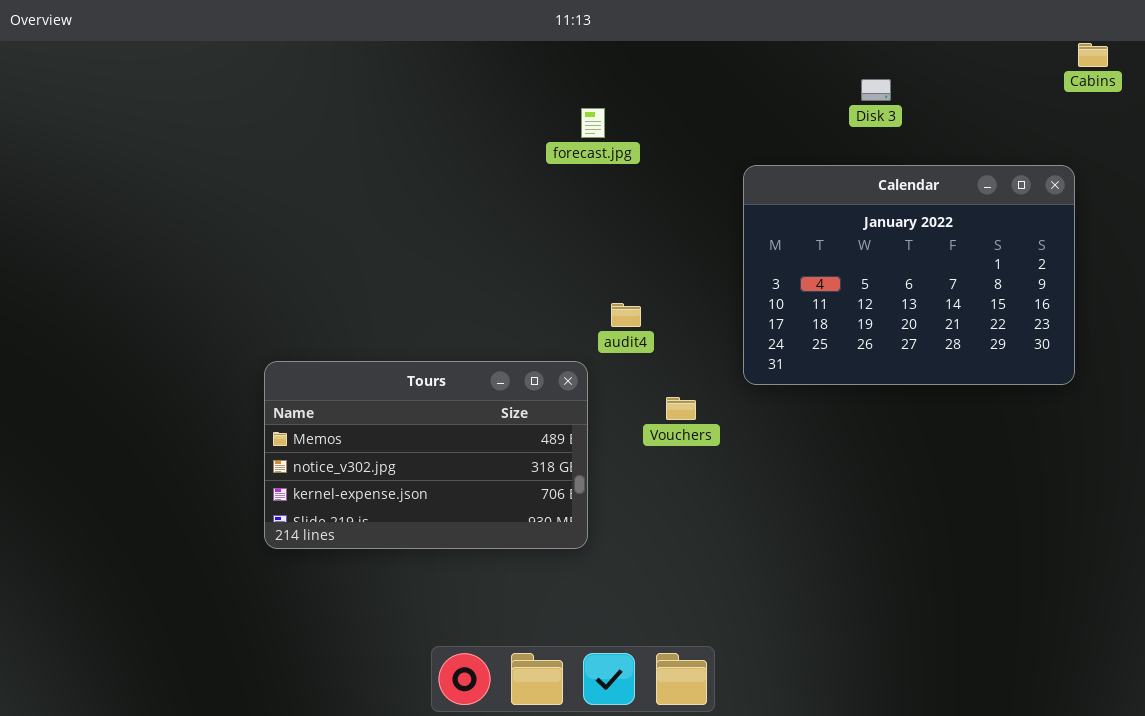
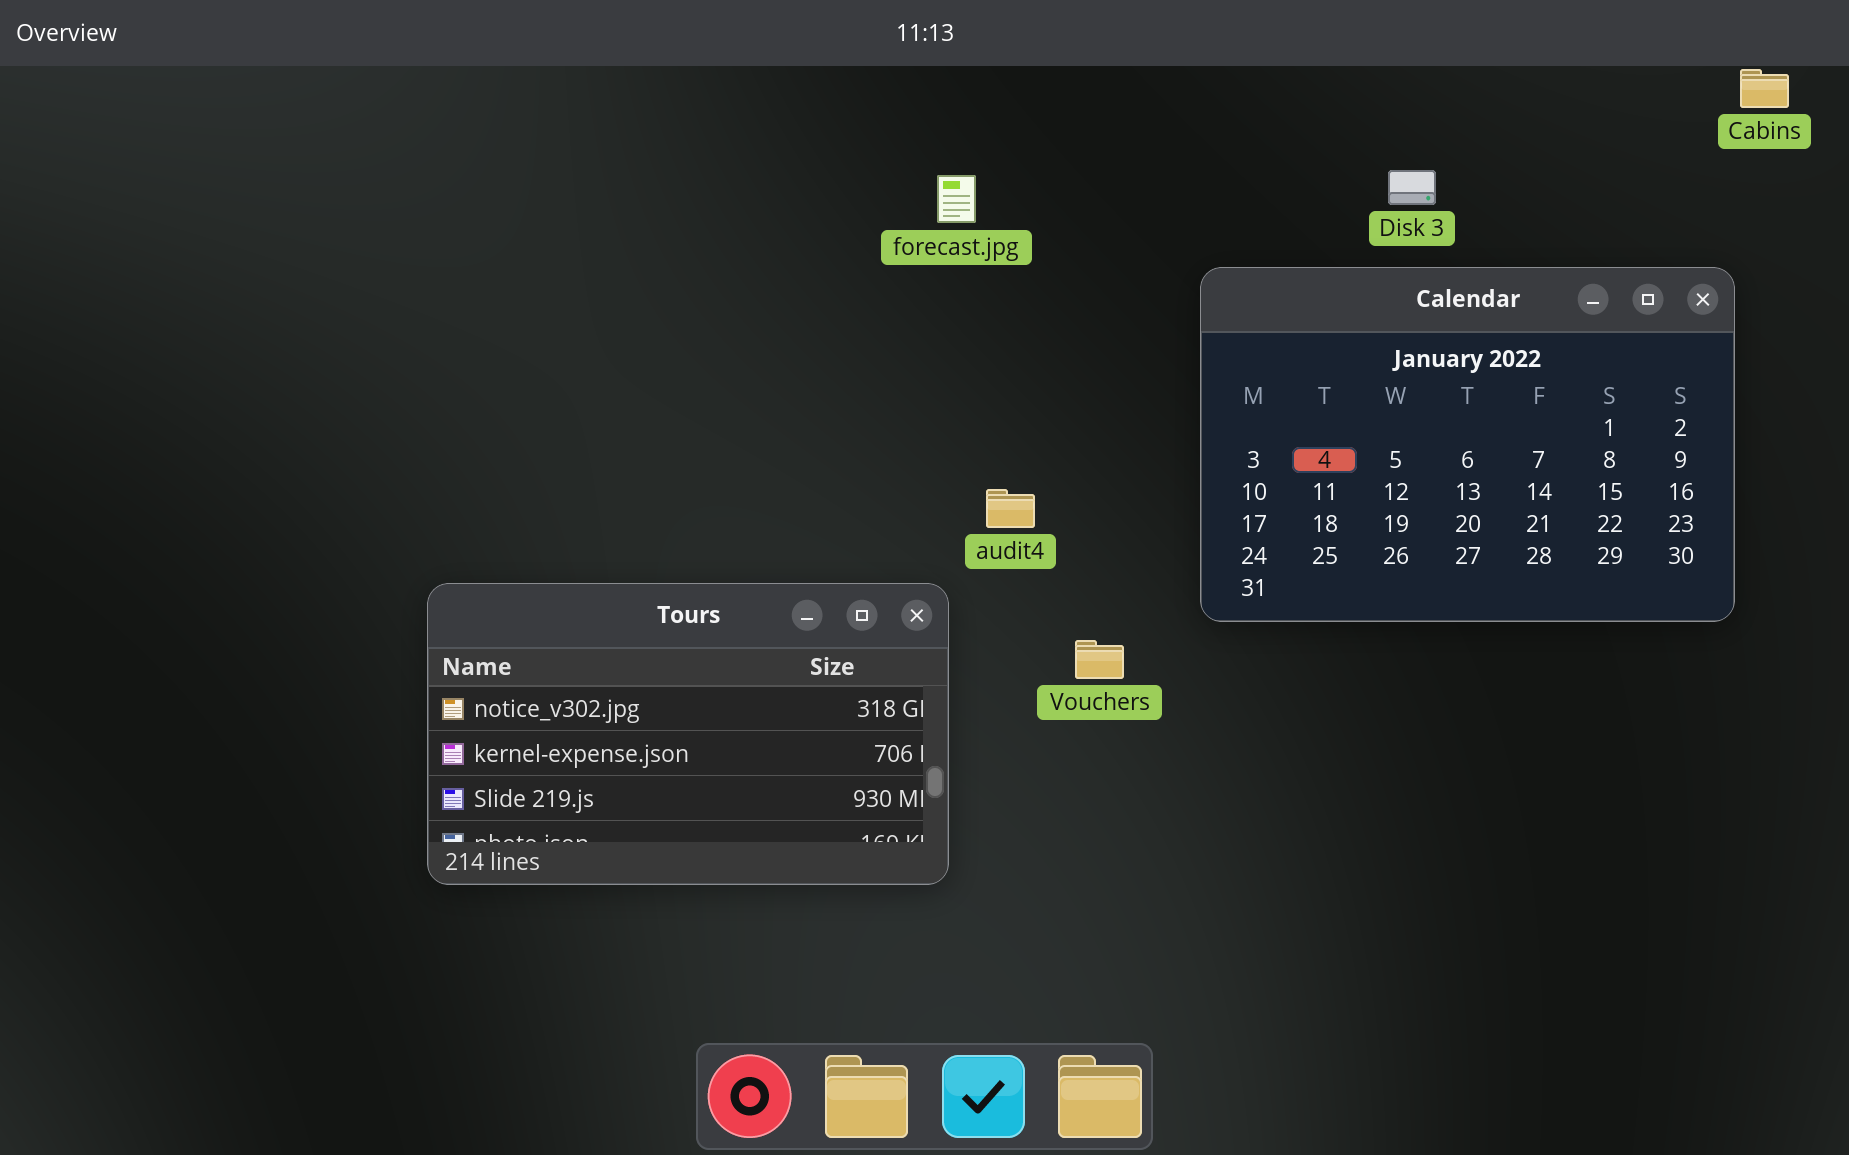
Disk 3: [861,79,891,101] -> [1388,170,1436,205], moved
Tours: [264,361,588,549] -> [427,583,949,885], scrolled down 1 row

